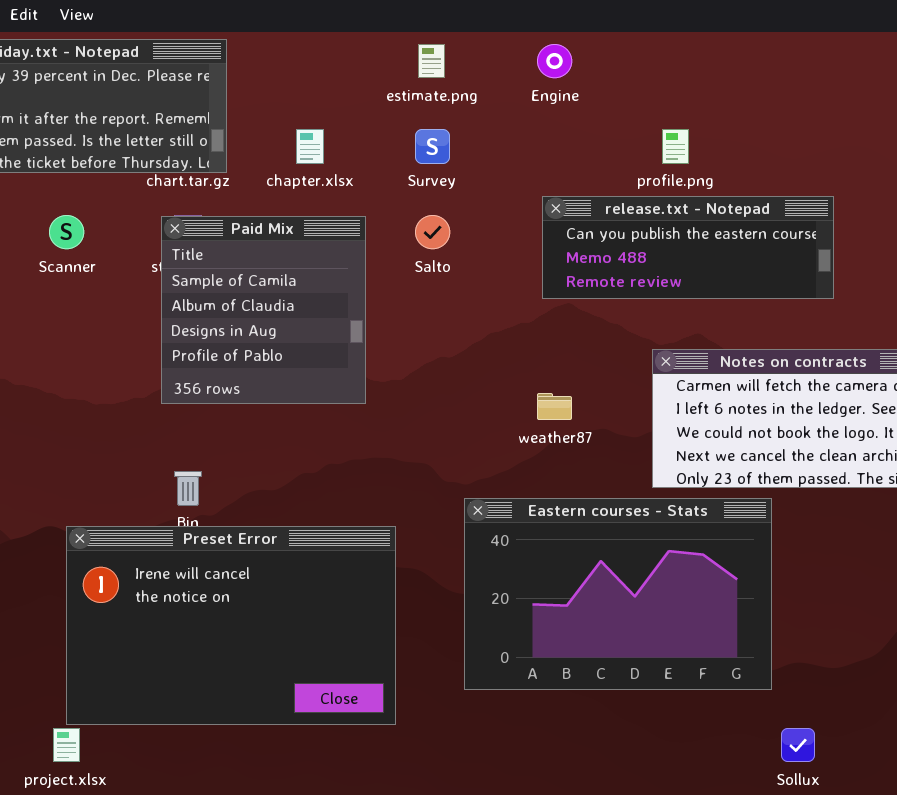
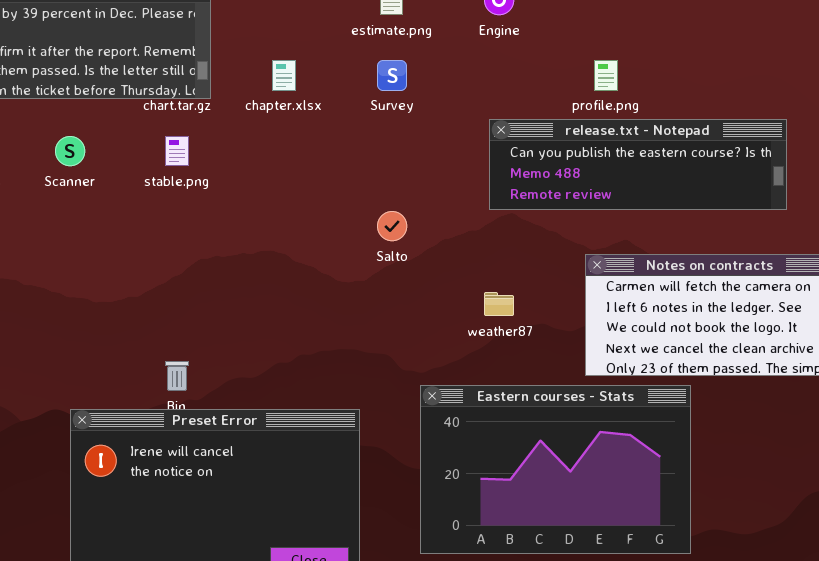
release.txt - Notepad: [542,196,834,299] -> [489,119,787,210], resized
Salto: [415,215,450,249] -> [377,211,407,241], moved
Paid Mix: [161,216,366,404] -> none, closed

